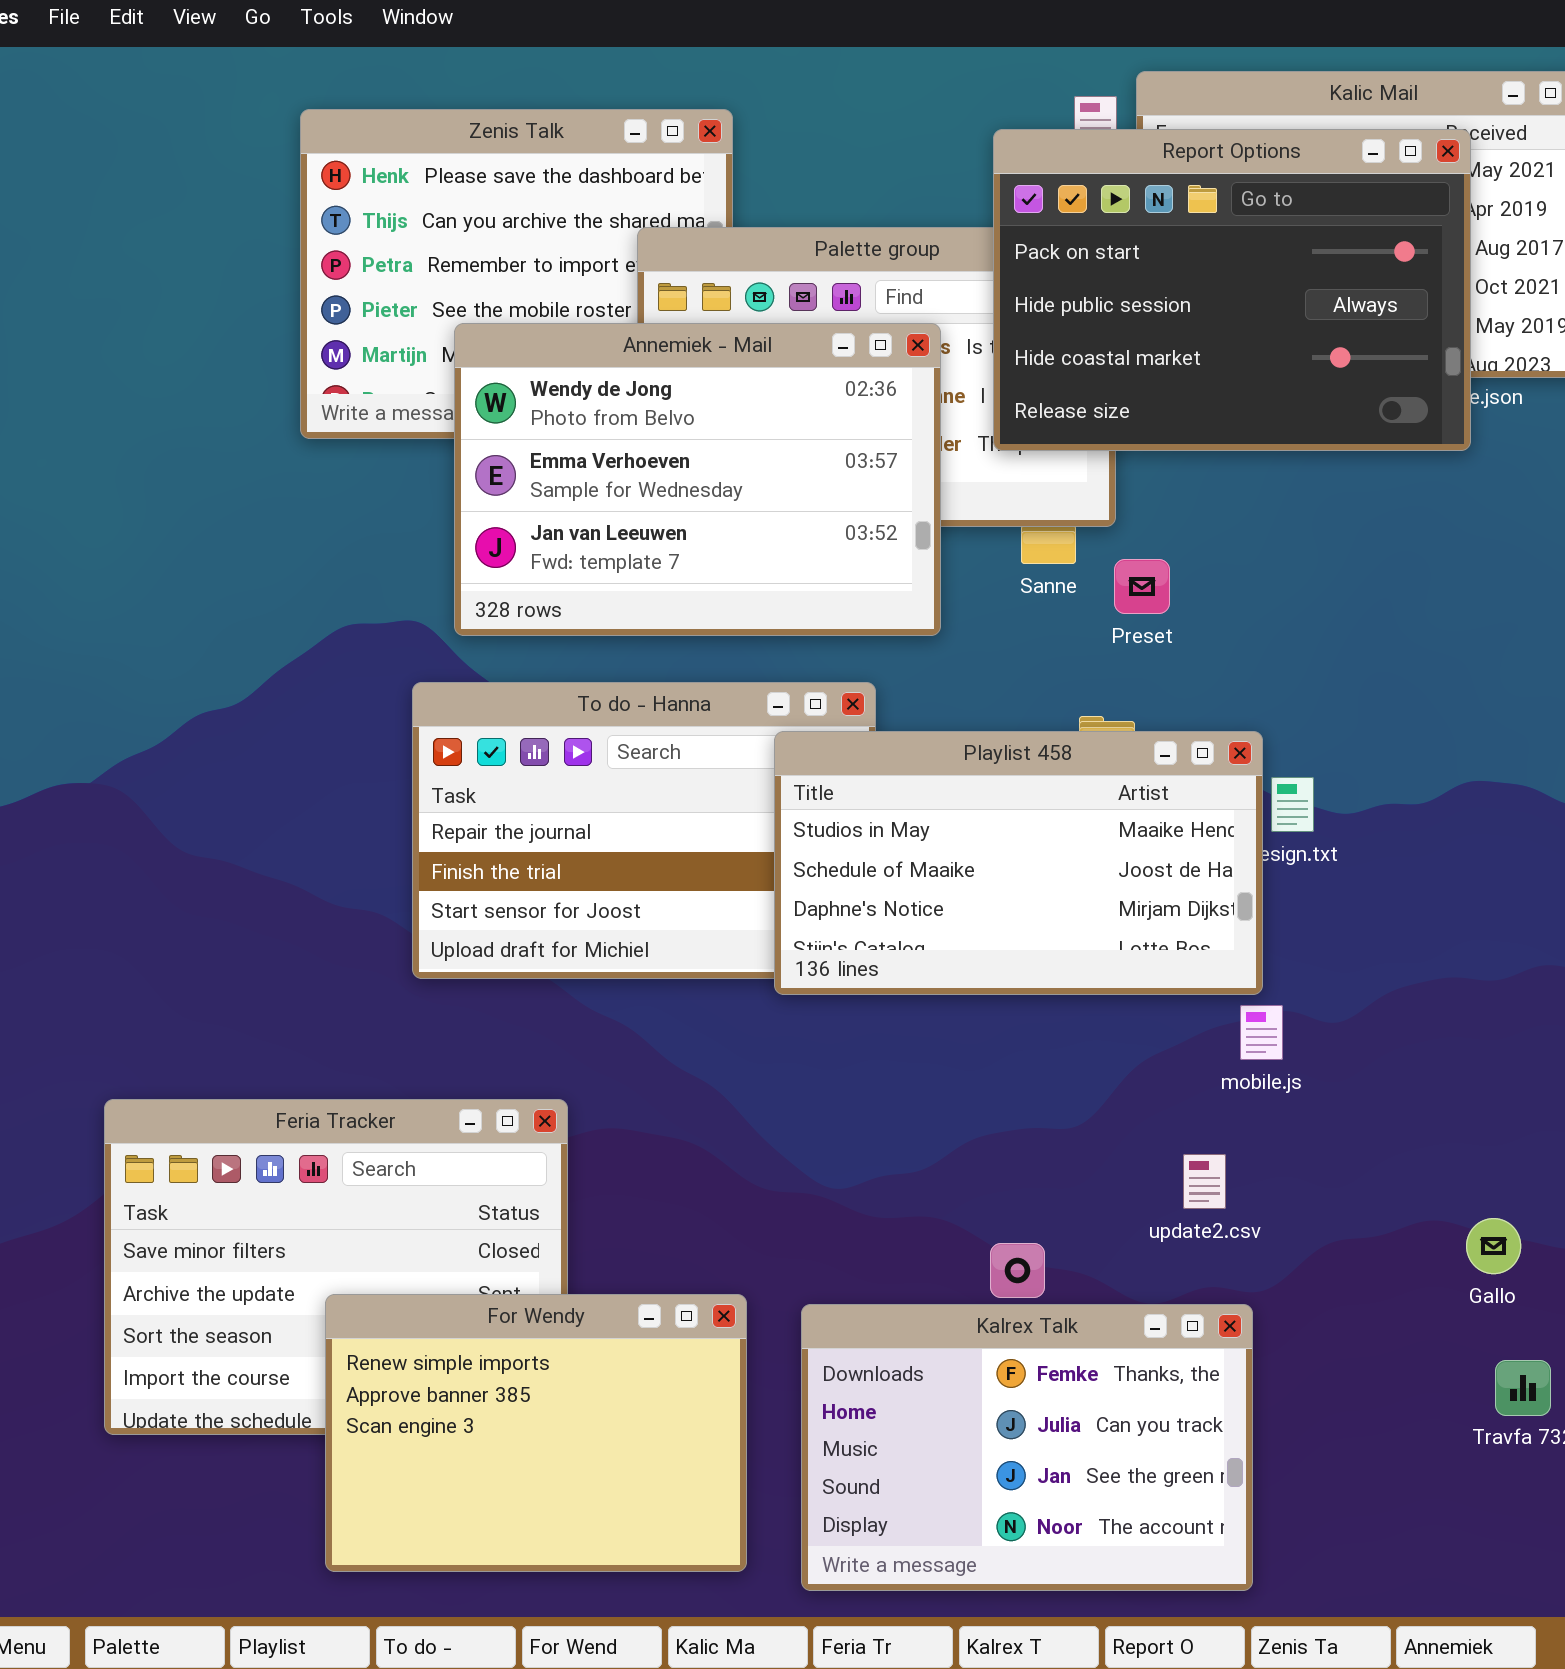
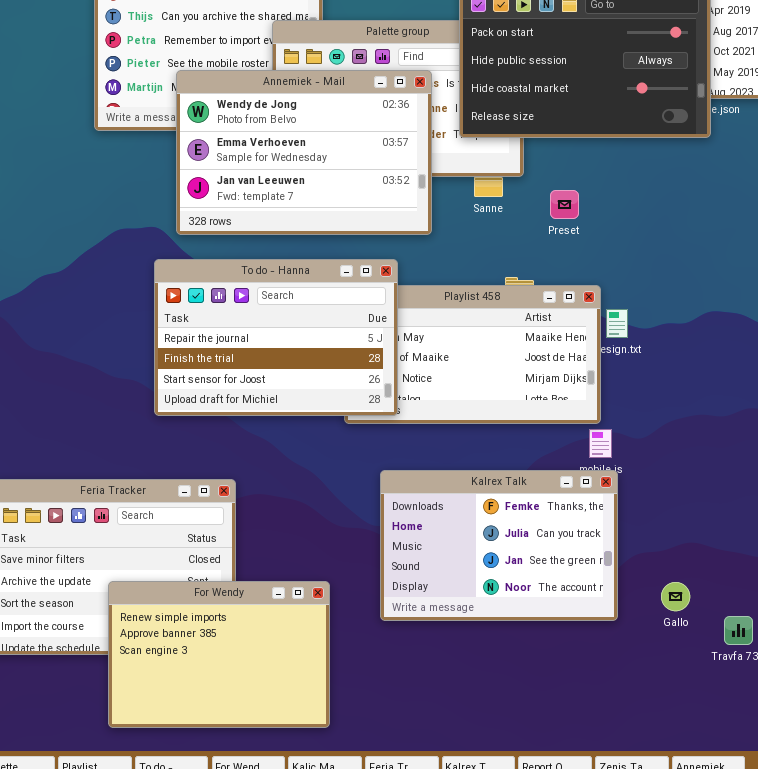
Preset: [1114,559,1170,614] -> [550,190,579,219], moved
To do - Hanna: [412,682,876,979] -> [154,259,398,416], raised
Gallo: [1466,1218,1521,1274] -> [661,582,690,611], moved
Kalrex Talk: [801,1304,1253,1591] -> [380,470,618,621], moved

